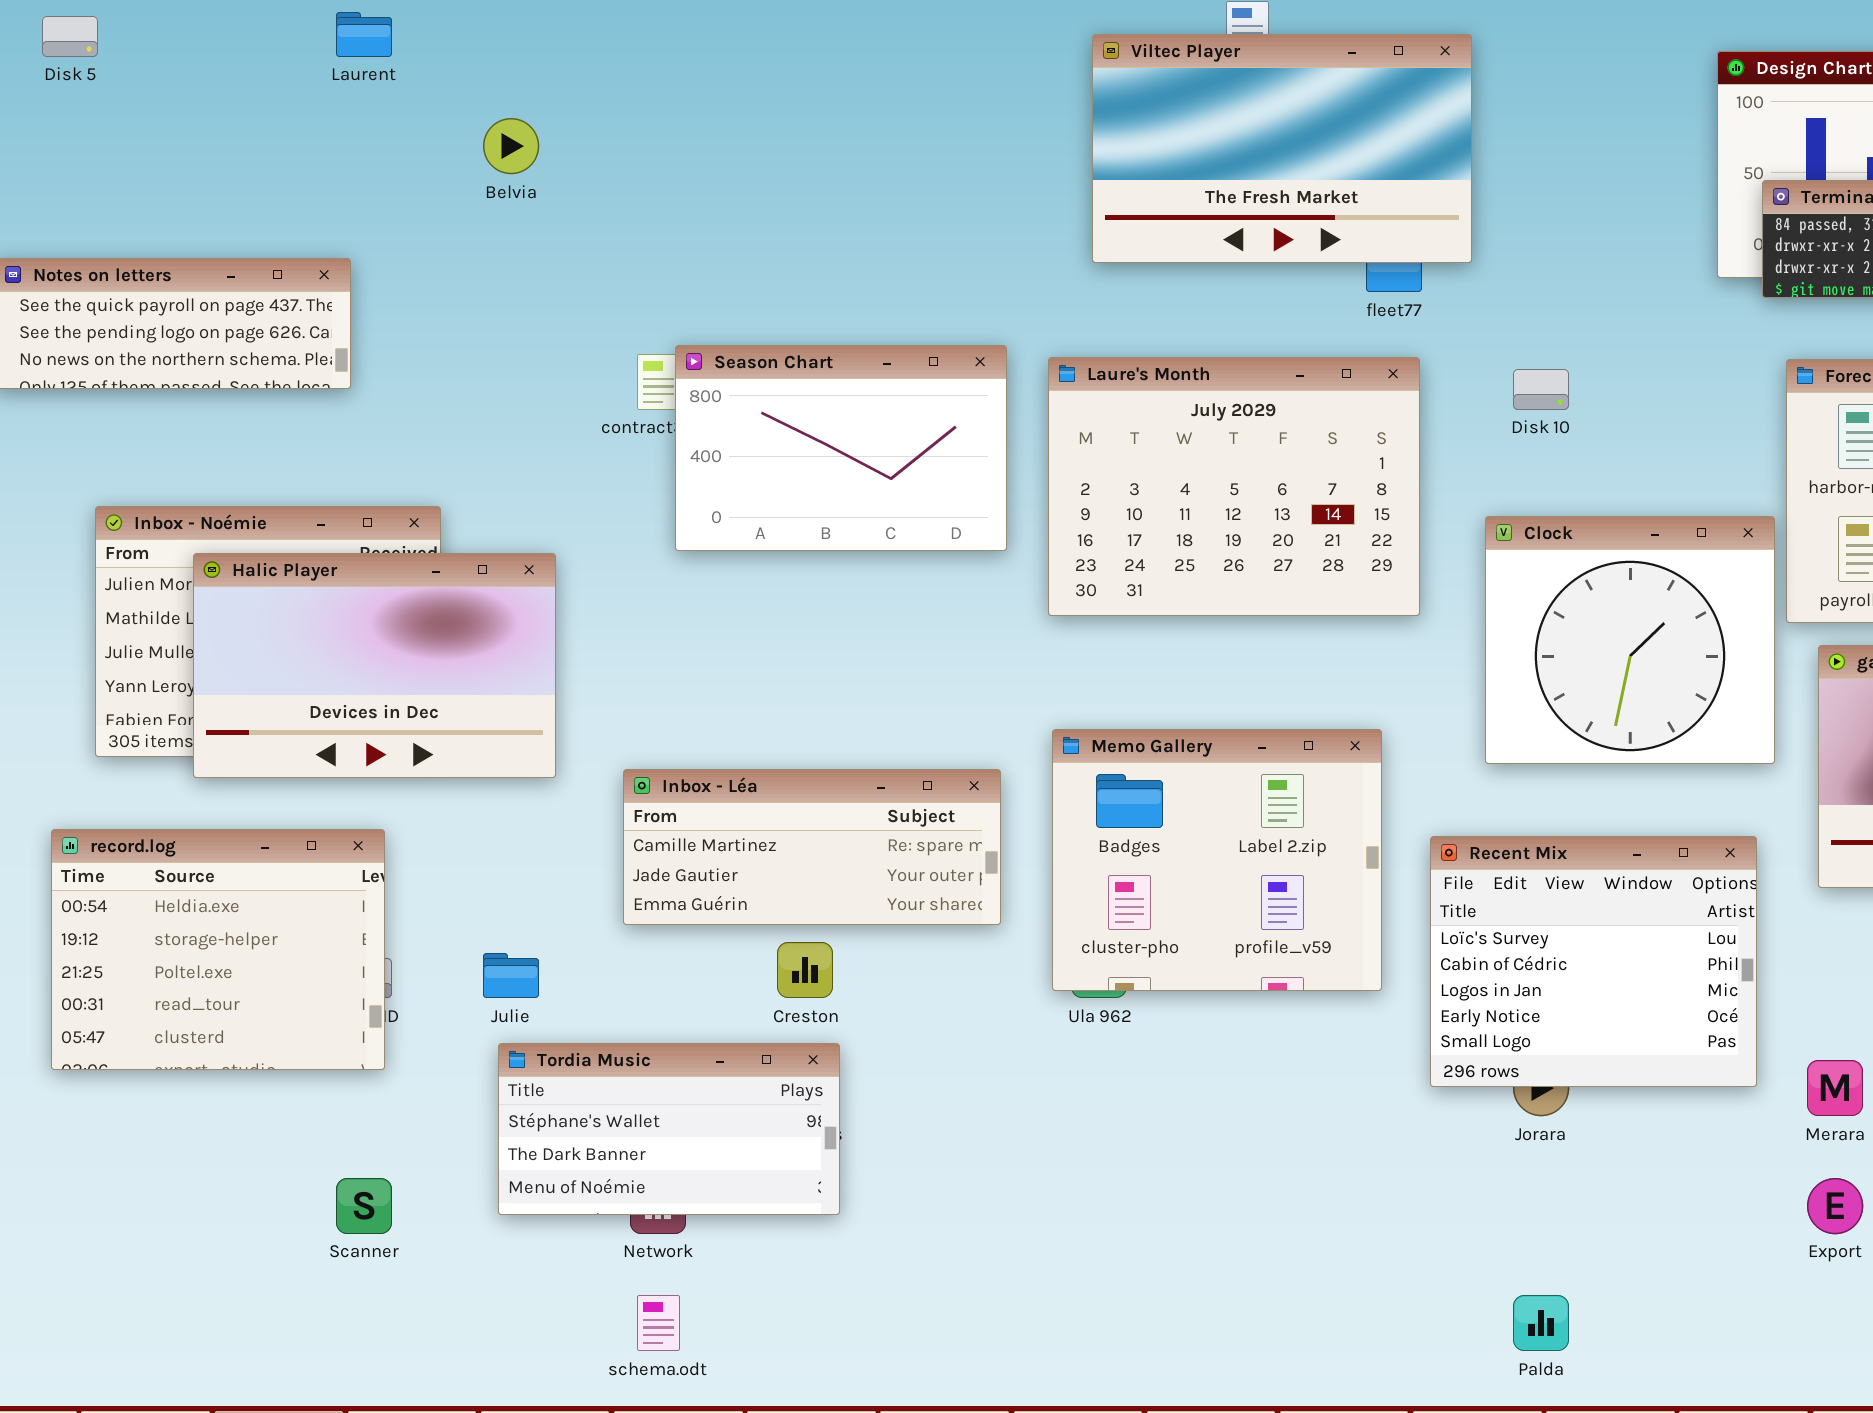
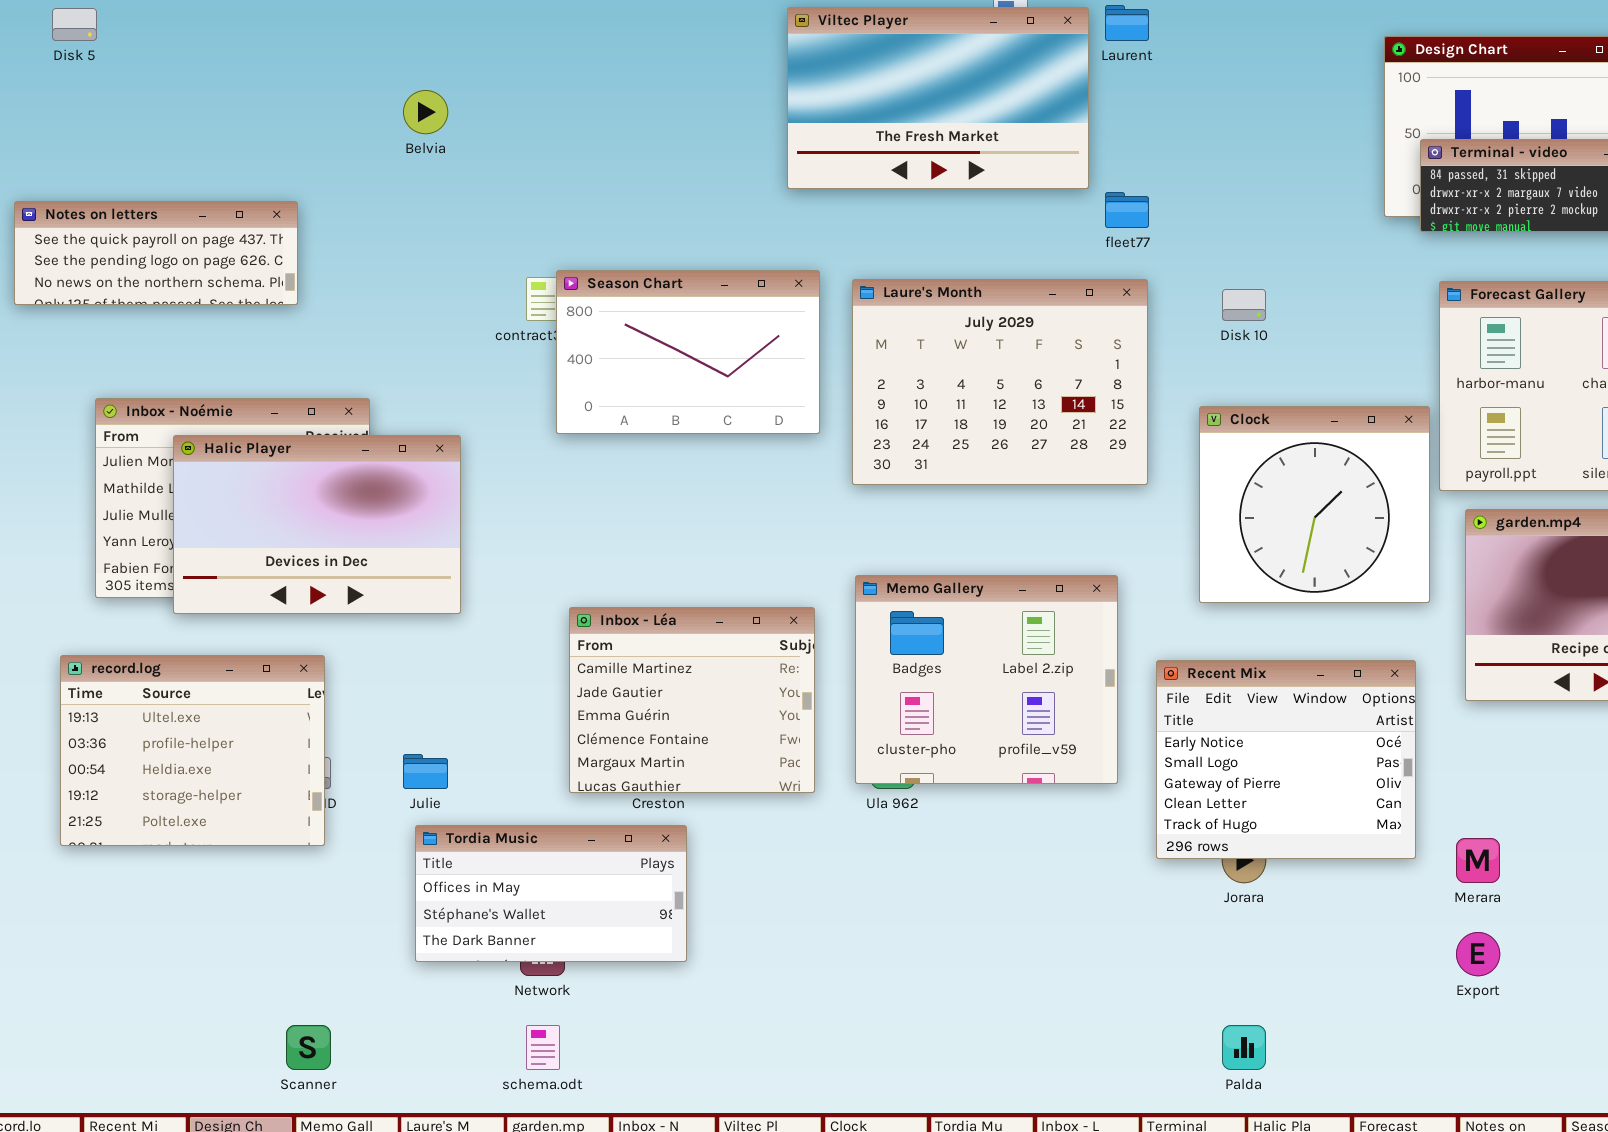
Laurent: [336,12,392,57] -> [1105,5,1149,41], moved
Viltec Player: [1092,34,1472,263] -> [787,7,1089,189], moved
Inbox - Léa: [623,769,1001,925] -> [569,607,815,793], resized
record.log: [51,829,385,1070] -> [60,655,325,846], scrolled up 2 rows
Recent Mix: [1430,836,1757,1087] -> [1156,660,1416,859], scrolled down 3 rows
Tordia Music: [498,1043,840,1215] -> [415,825,687,962], scrolled up 1 row
Scanner: [336,1178,392,1234] -> [286,1025,331,1070], moved

